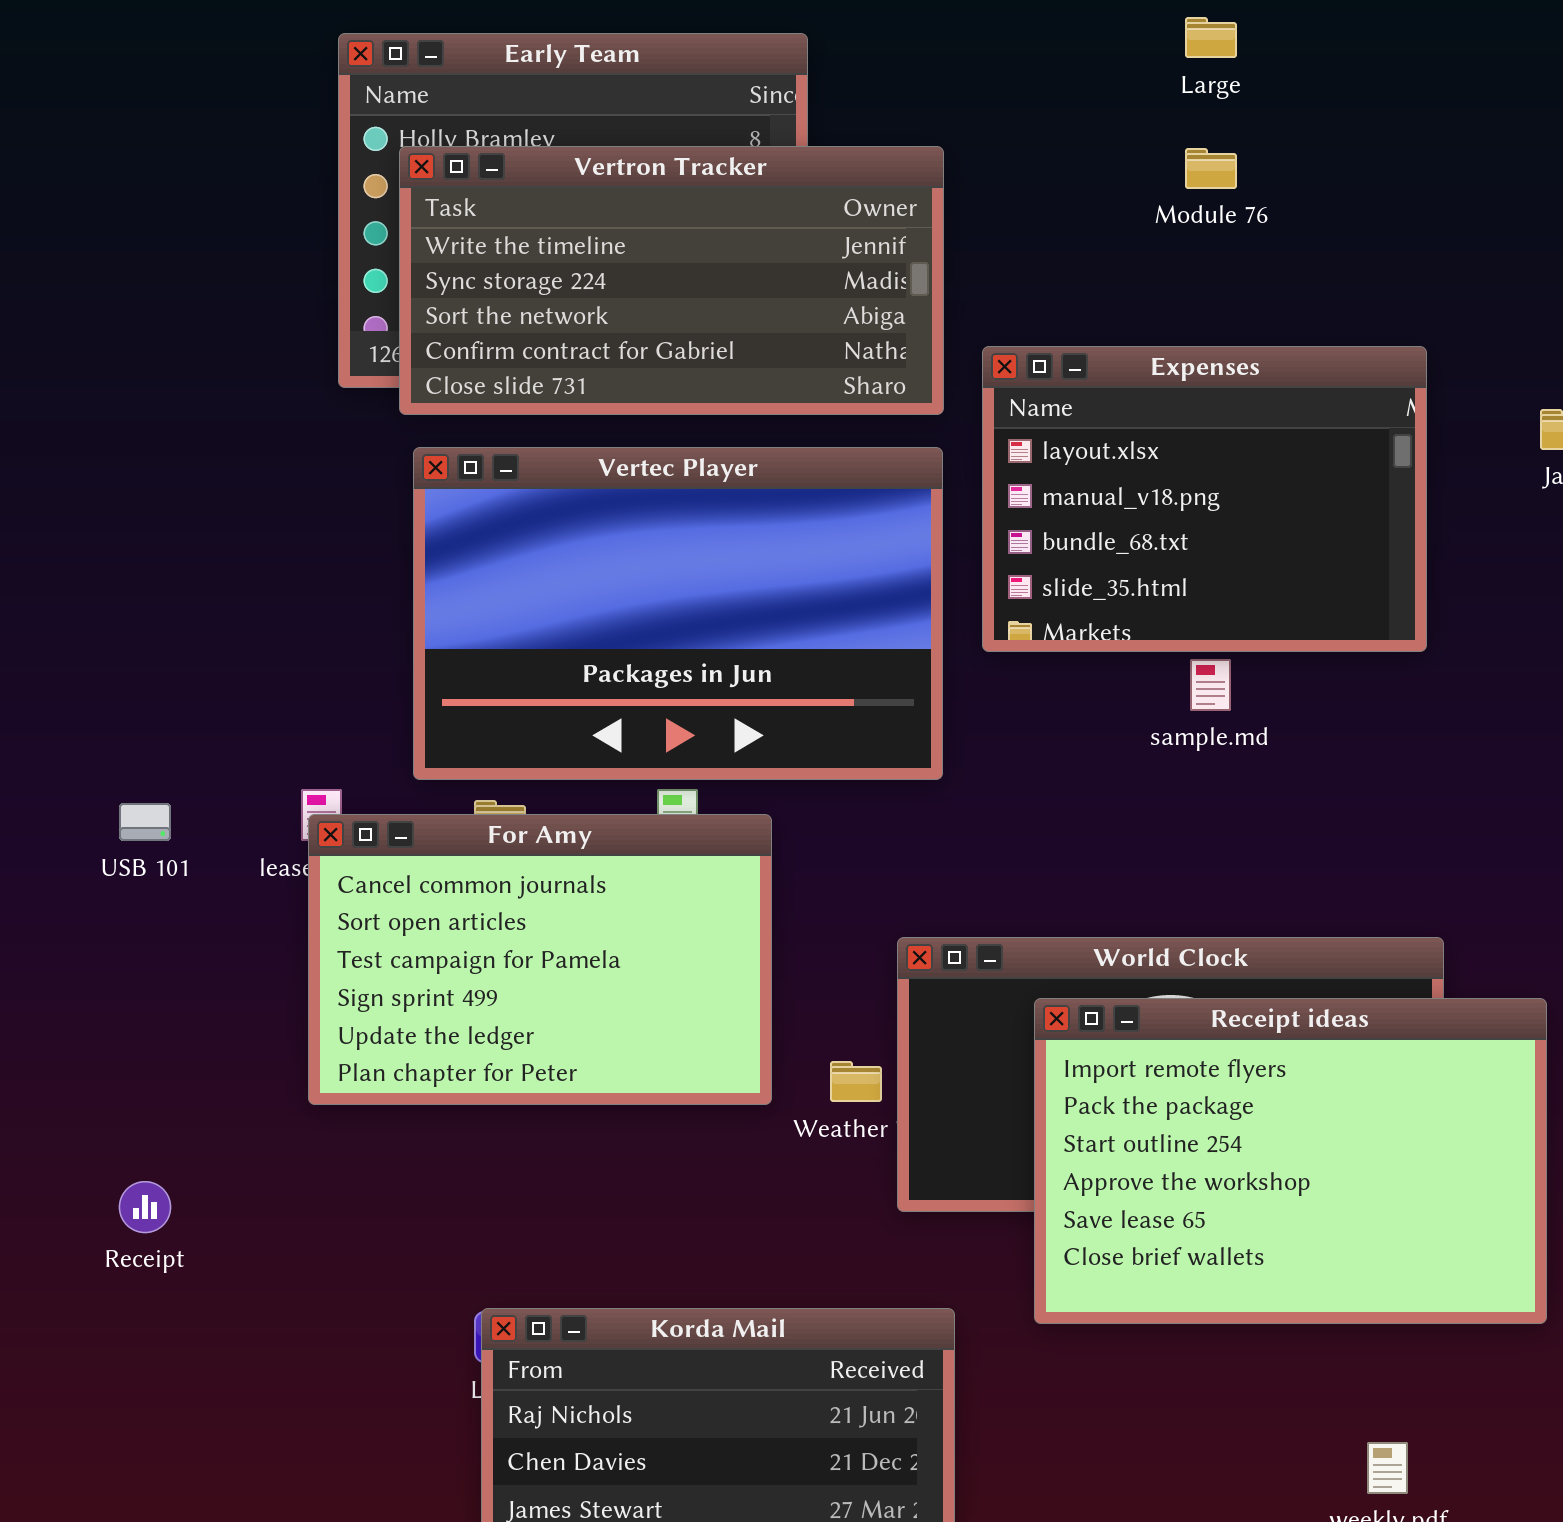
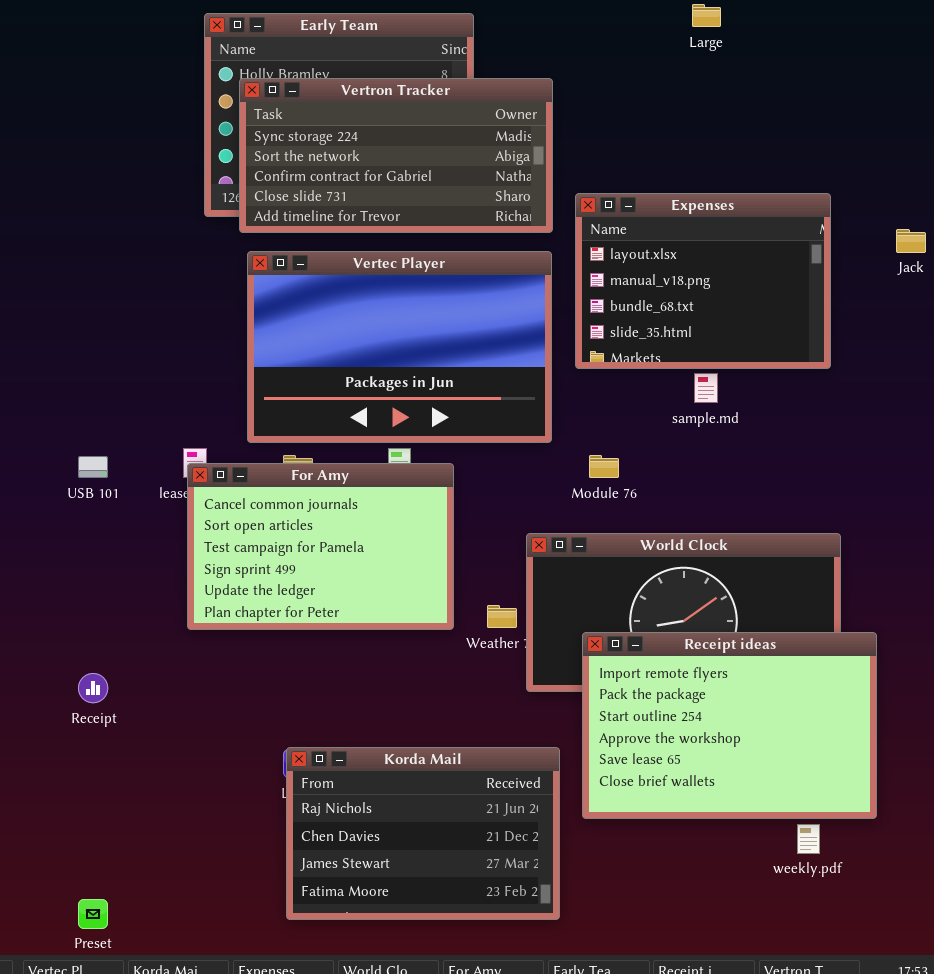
Vertron Tracker: [399,146,944,415] -> [239,78,553,233], scrolled down 1 row
Module 76: [1185,148,1237,189] -> [589,455,619,478], moved
Receipt ideas: [1034,998,1547,1324] -> [582,632,877,819], moved

